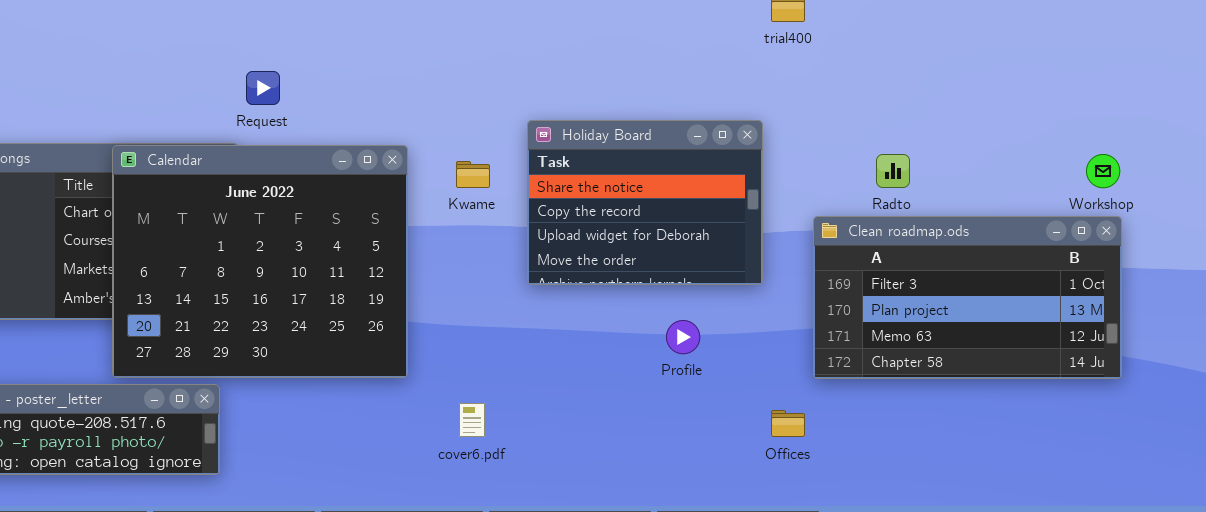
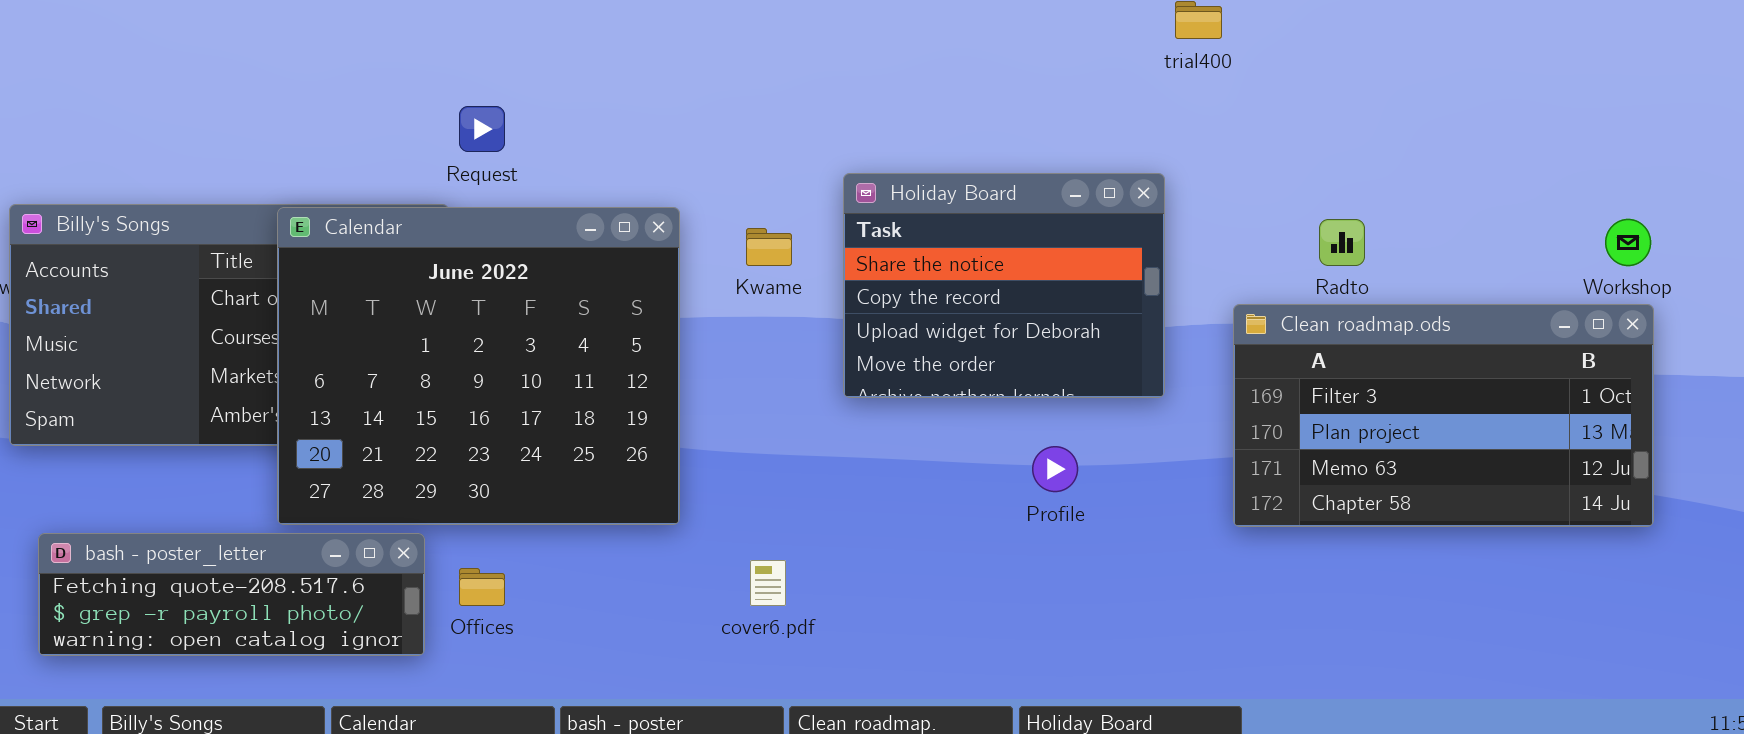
Offices: [771,410,805,437] -> [459,568,505,606], moved

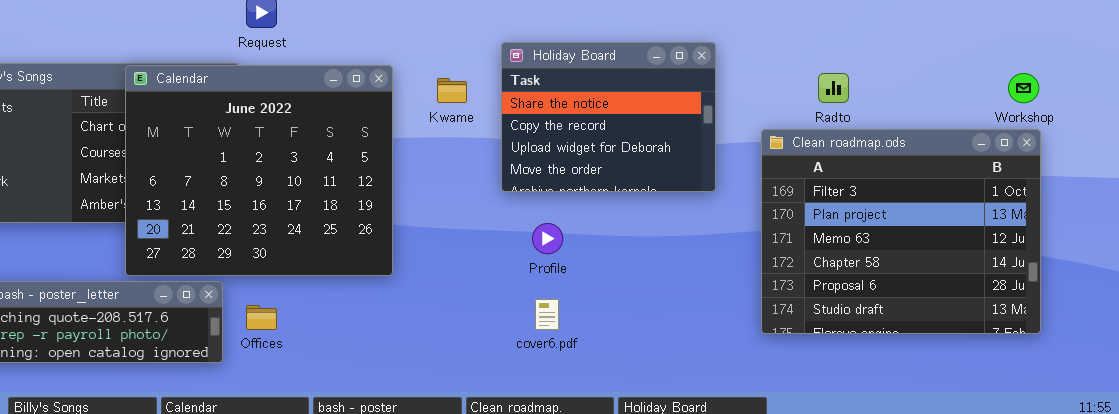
Clean roadmap.ods: [1233,304,1654,527] -> [761,129,1041,334], resized
Profile: [1032,446,1078,492] -> [532,223,563,254], moved
cover6.pdf: [750,560,786,606] -> [535,299,559,330], moved

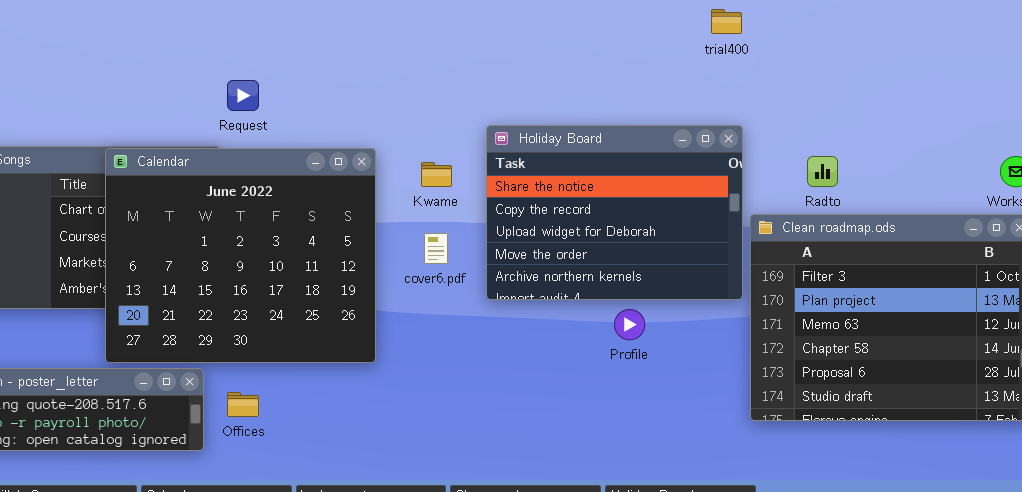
Holiday Board: [501,42,716,192] -> [486,125,743,300], resized
Profile: [532,223,563,254] -> [614,309,645,340], moved
cover6.pdf: [535,299,559,330] -> [424,233,448,264], moved

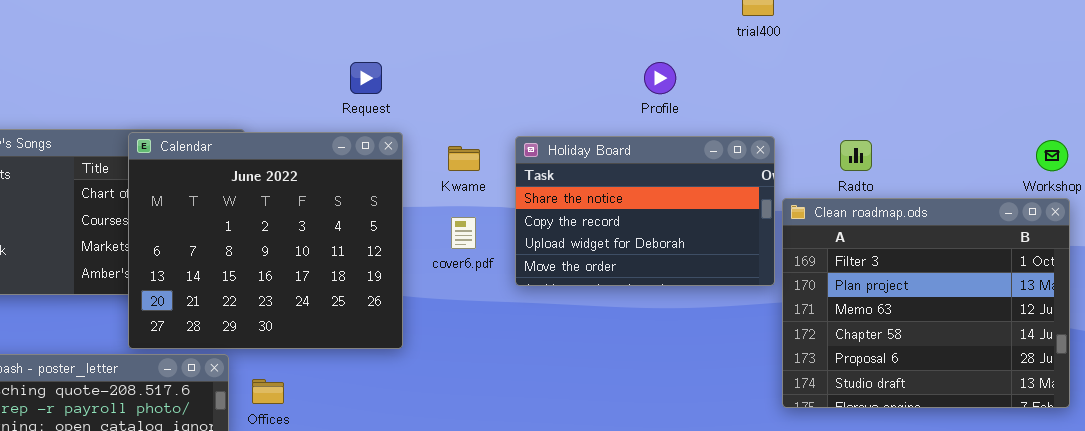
Request: [227,80,259,111] -> [350,62,382,94], moved
Holiday Board: [486,125,743,300] -> [515,136,775,286], resized
Profile: [614,309,645,340] -> [644,62,676,94], moved

